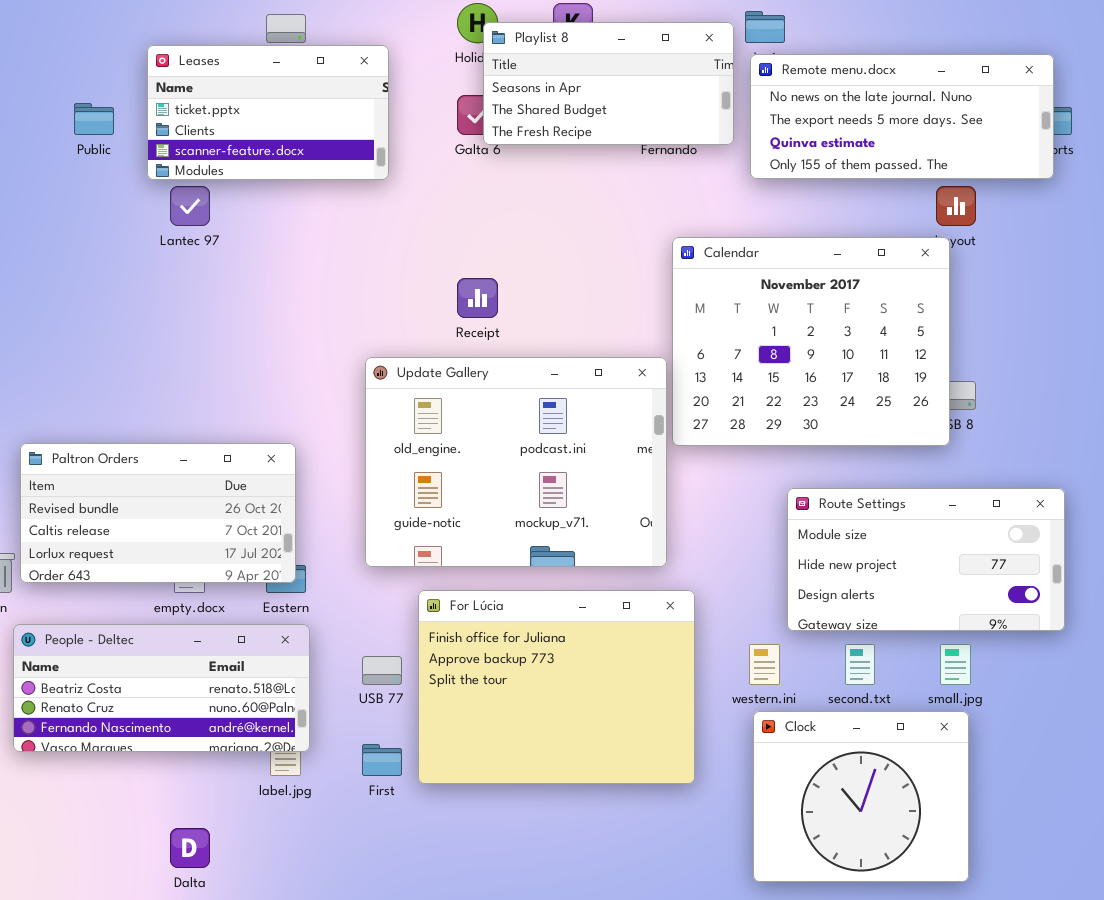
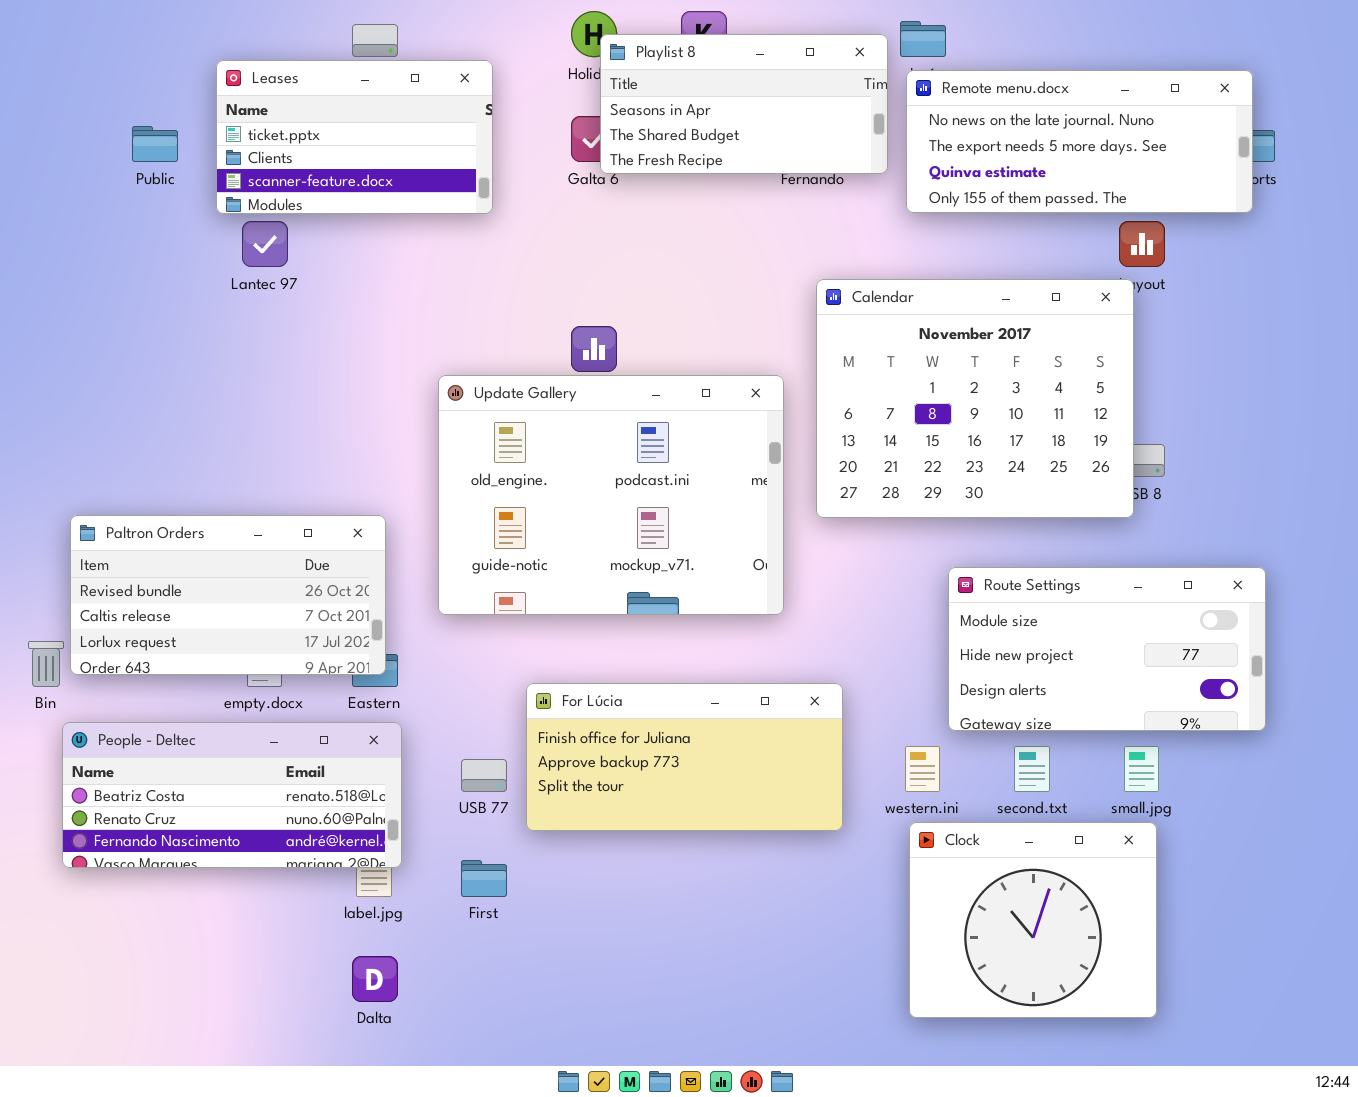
Update Gallery: [365,357,667,567] -> [438,375,784,615], moved
For Lúcia: [418,590,695,784] -> [526,683,843,831], resized
Dalta: [170,828,210,868] -> [352,956,398,1002], moved

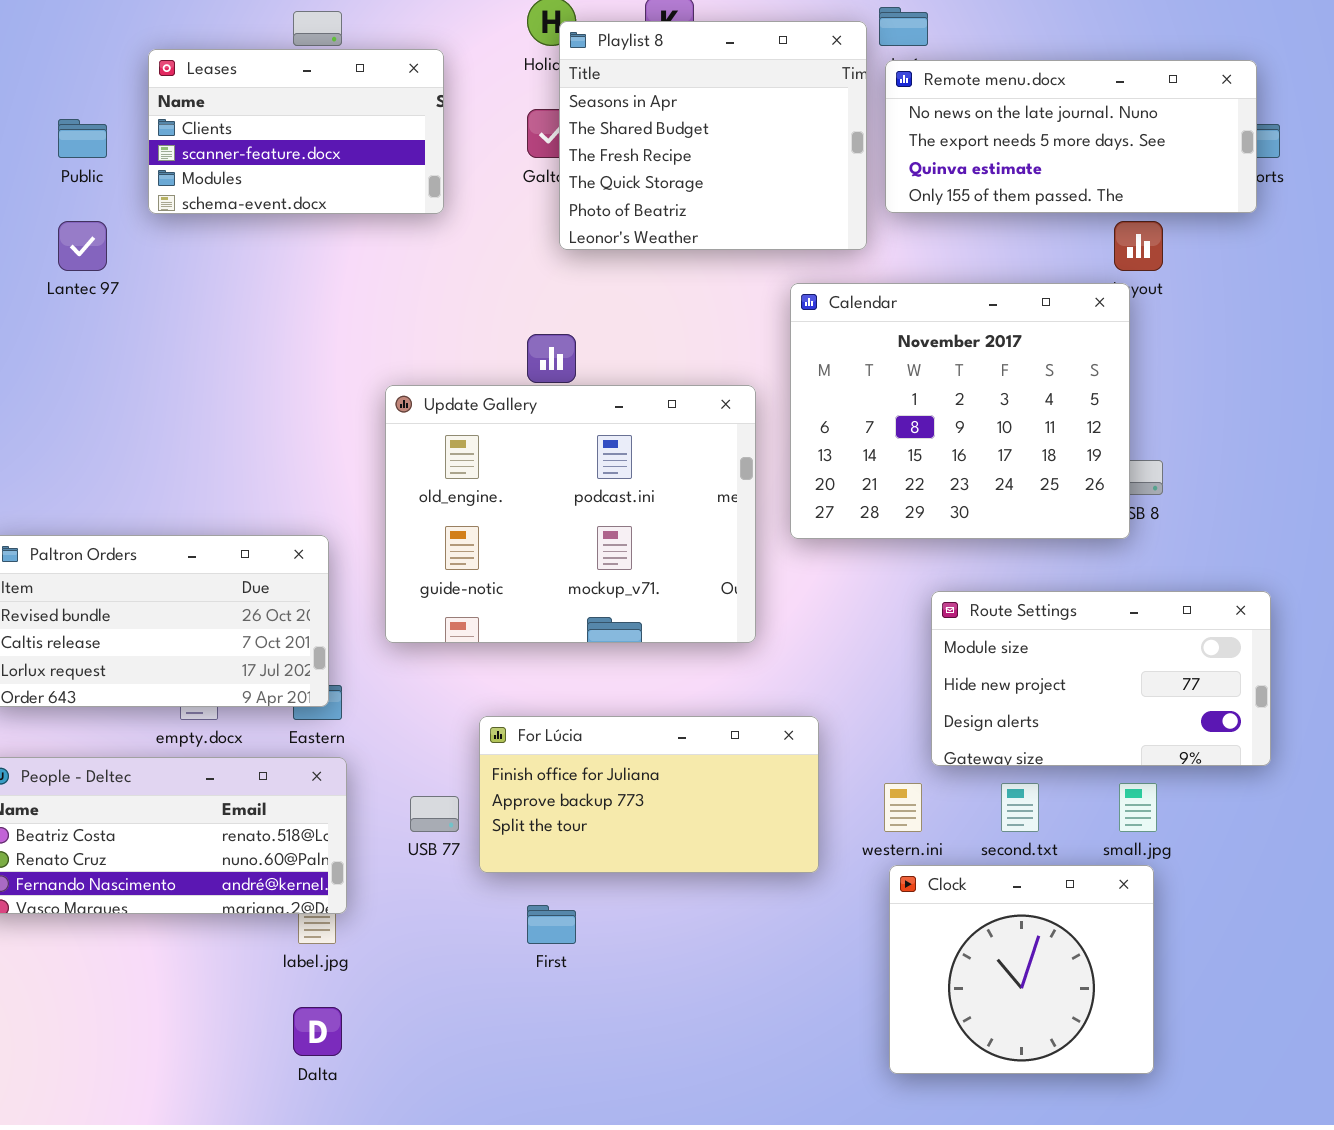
Playlist 8: [600,34,888,174] -> [559,21,867,250], resized
Leases: [216,60,493,214] -> [148,49,444,214], scrolled down 1 row
Lantec 97: [242,221,288,267] -> [58,221,107,271], moved
First: [461,860,507,897] -> [527,905,576,944], moved

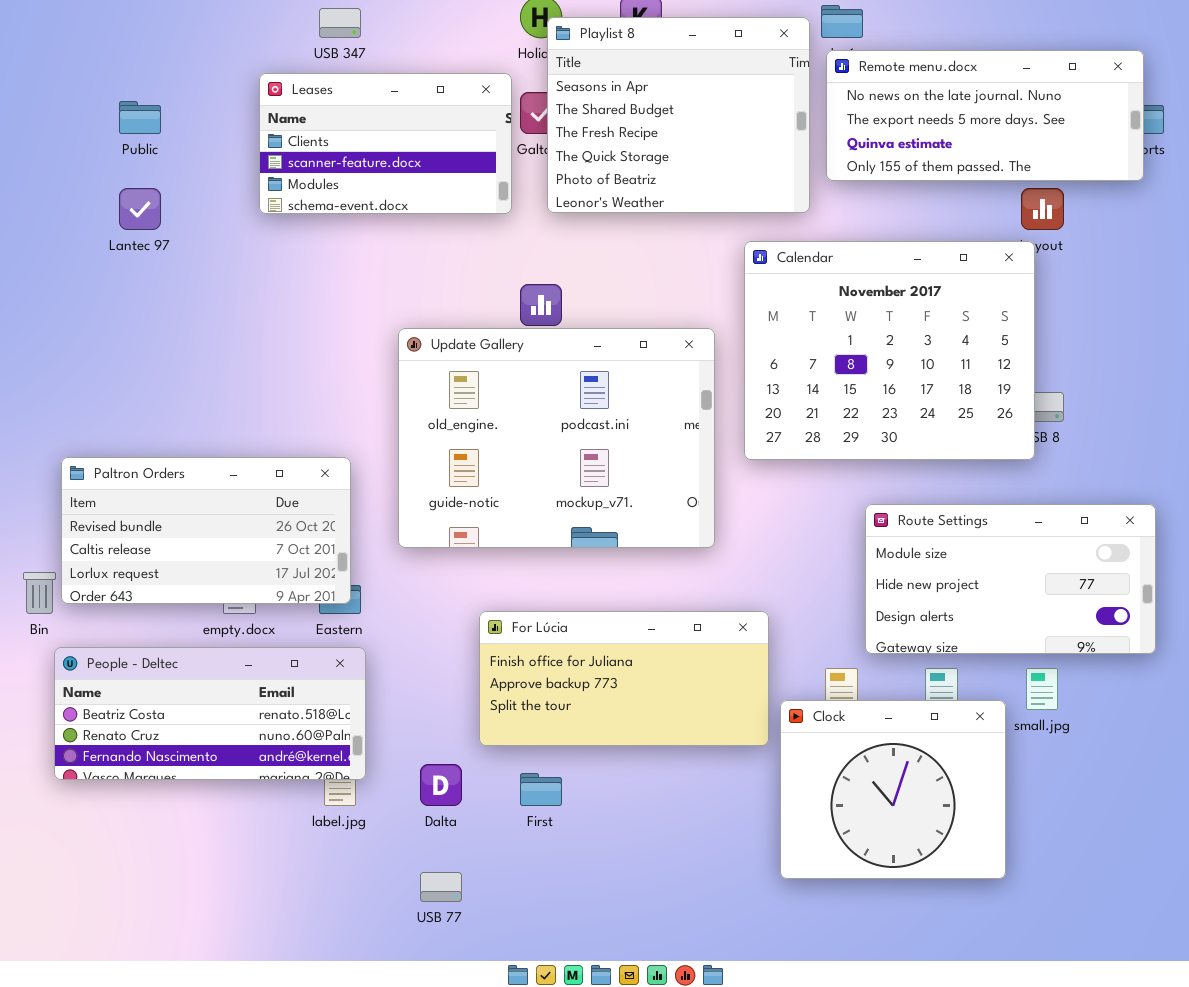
Leases: [148,49,444,214] -> [259,73,512,214], moved
USB 77: [410,796,459,832] -> [420,872,462,902], moved
Clock: [889,865,1154,1074] -> [780,700,1006,879], moved
Dalta: [293,1007,342,1056] -> [420,764,462,806], moved

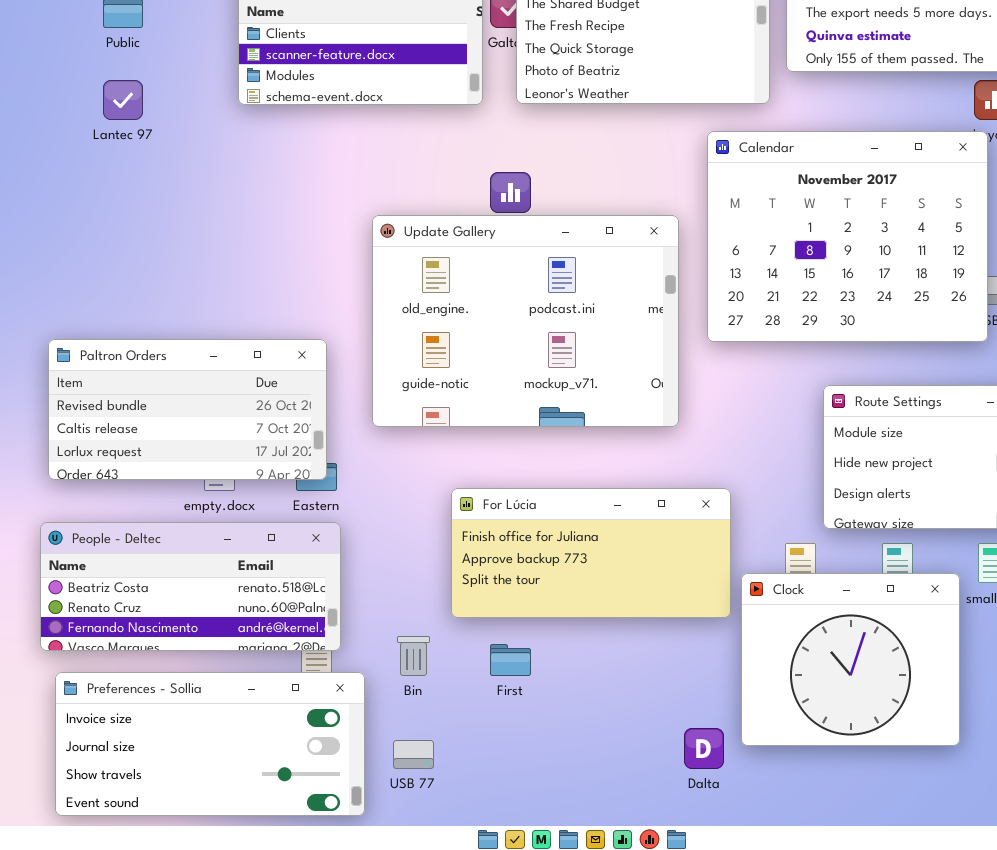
Bin: [23,572,56,614] -> [397,636,430,676], moved
Dalta: [420,764,462,806] -> [684,728,724,769], moved
Preferences - Sollia: none -> [55,672,365,816], opened

